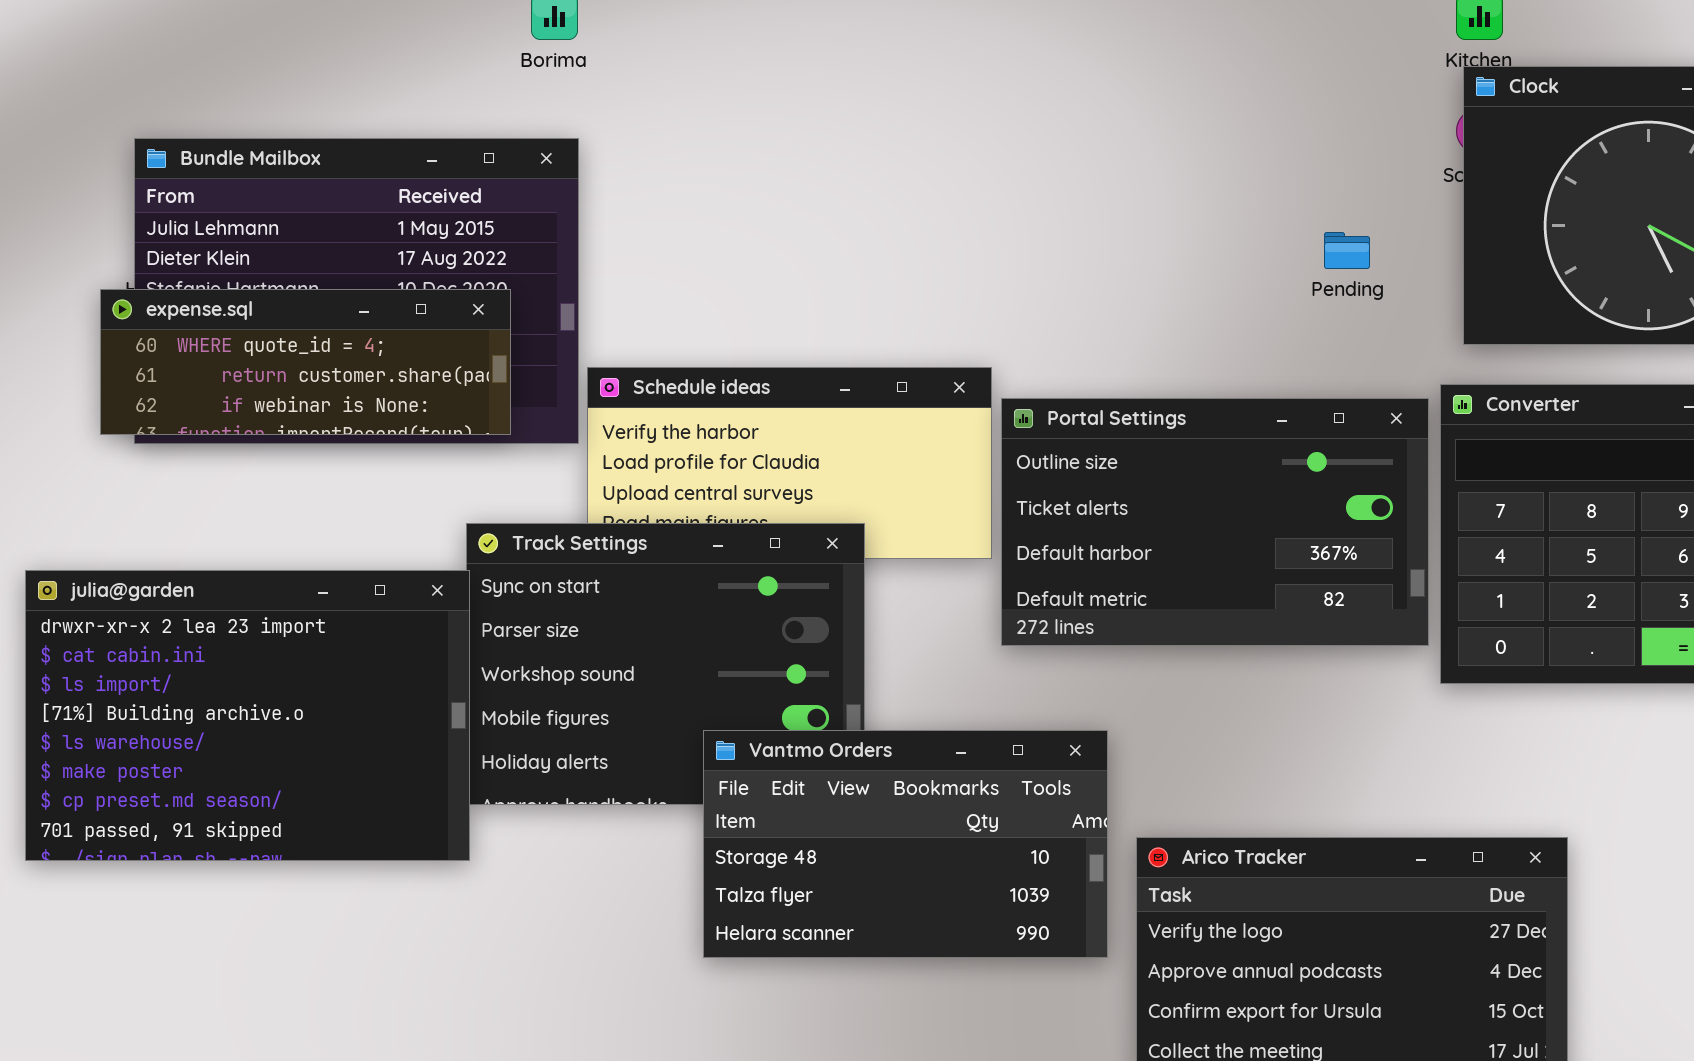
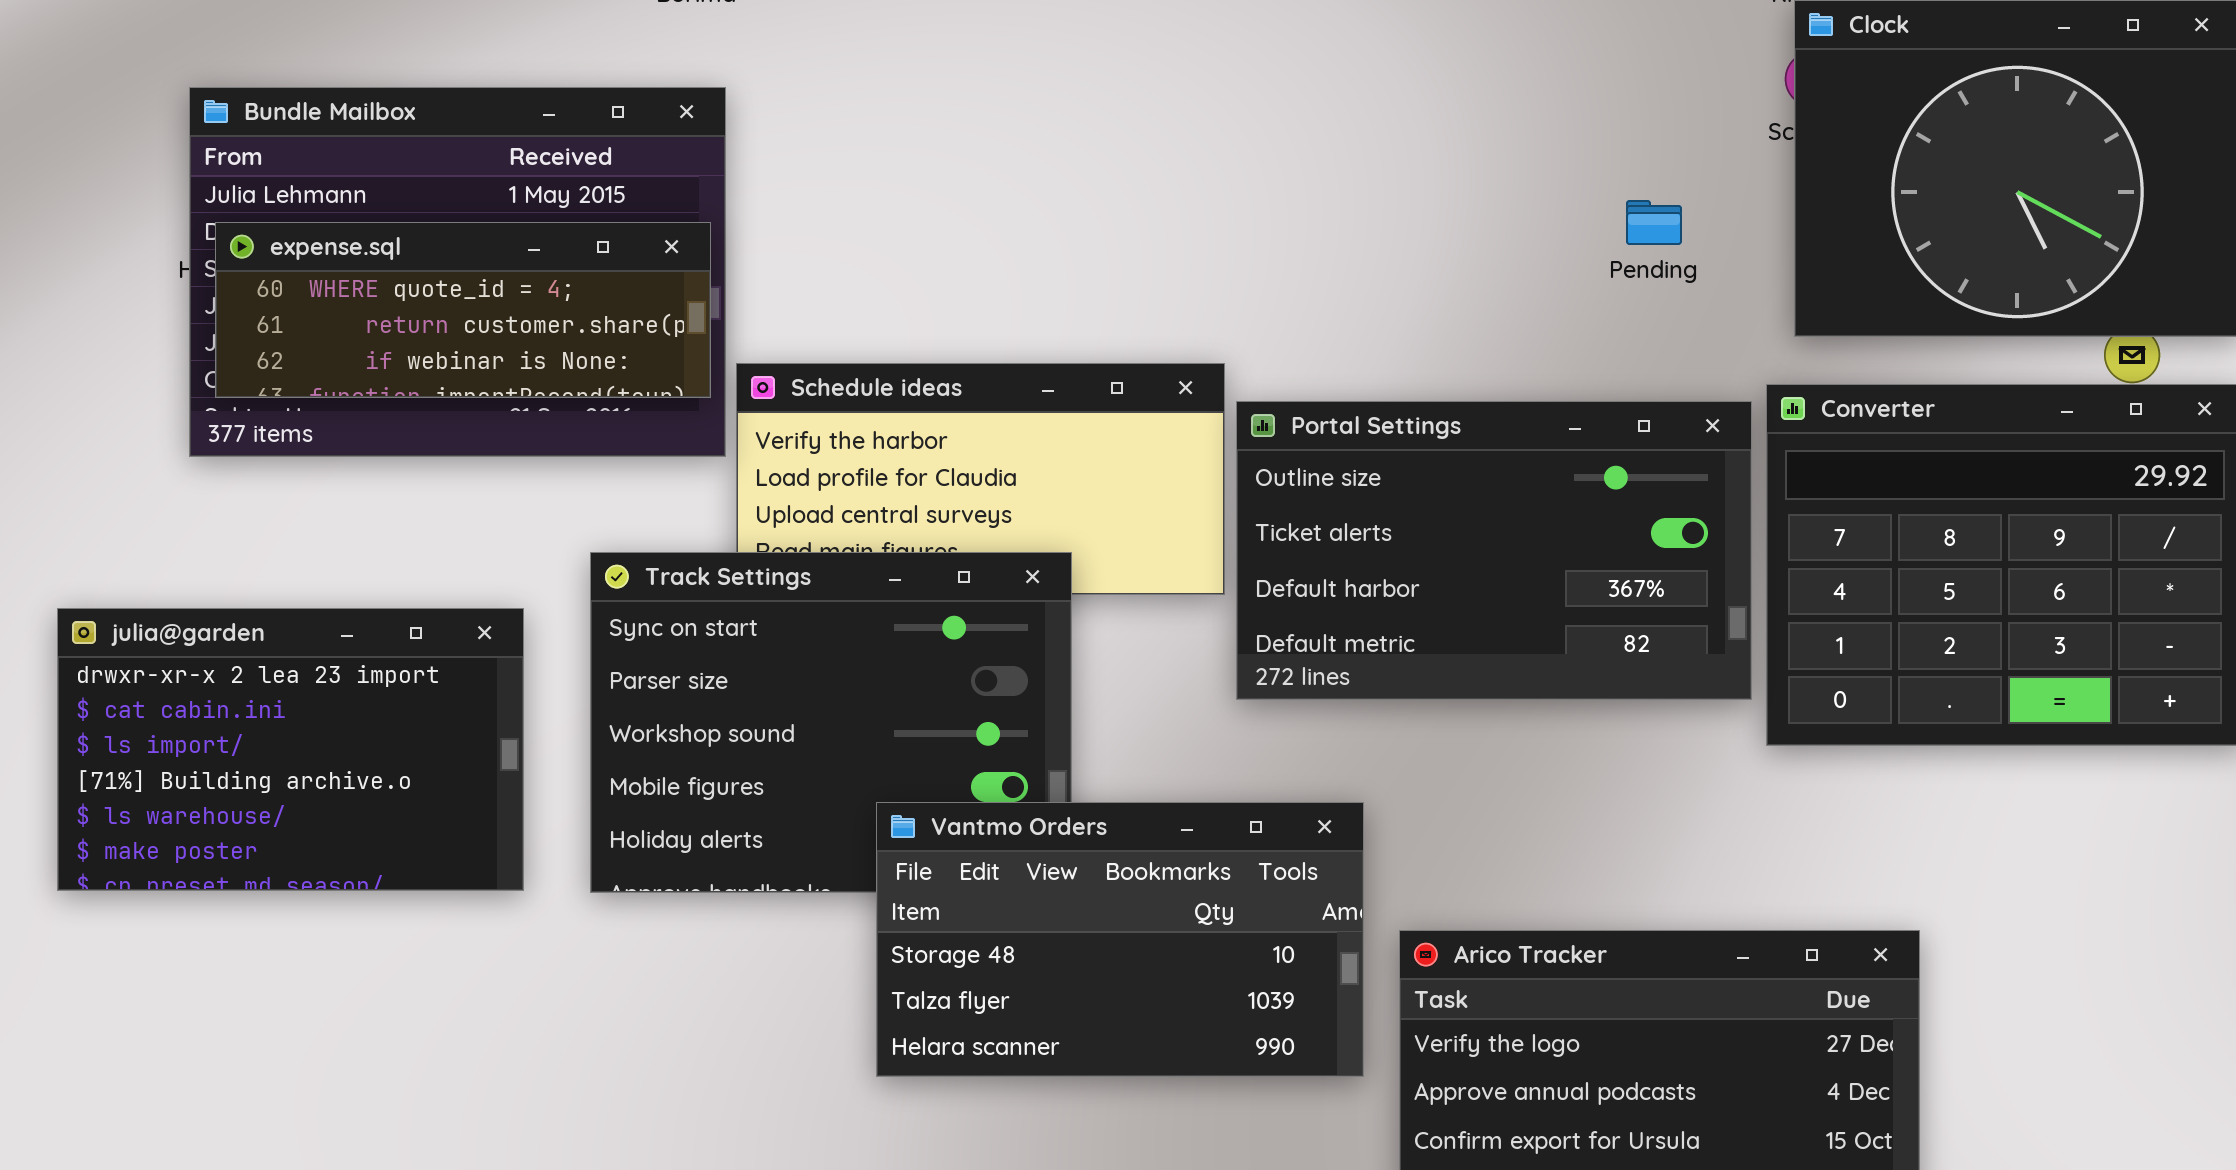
expense.sql: [100,289,511,435] -> [215,222,711,398], moved
julia@garden: [25,570,470,861] -> [57,608,524,891], resized

